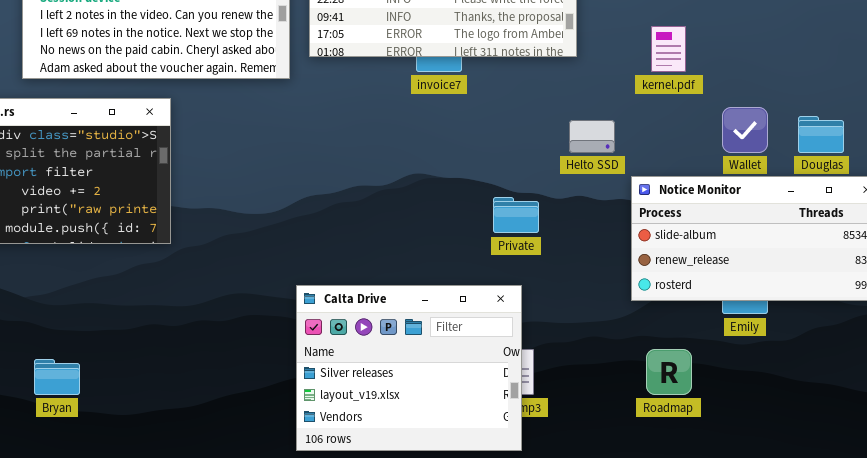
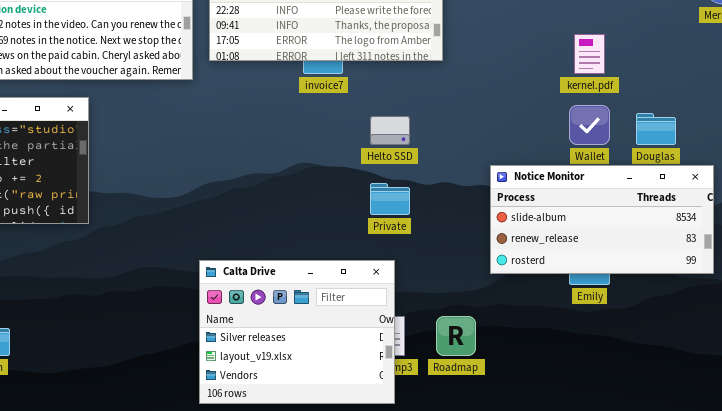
kernel.pdf: [651,26,686,72] -> [574,34,605,74], moved
Helto SSD: [569,120,615,153] -> [370,116,410,145], moved
Roadmap: [646,349,692,395] -> [436,316,476,356], moved

